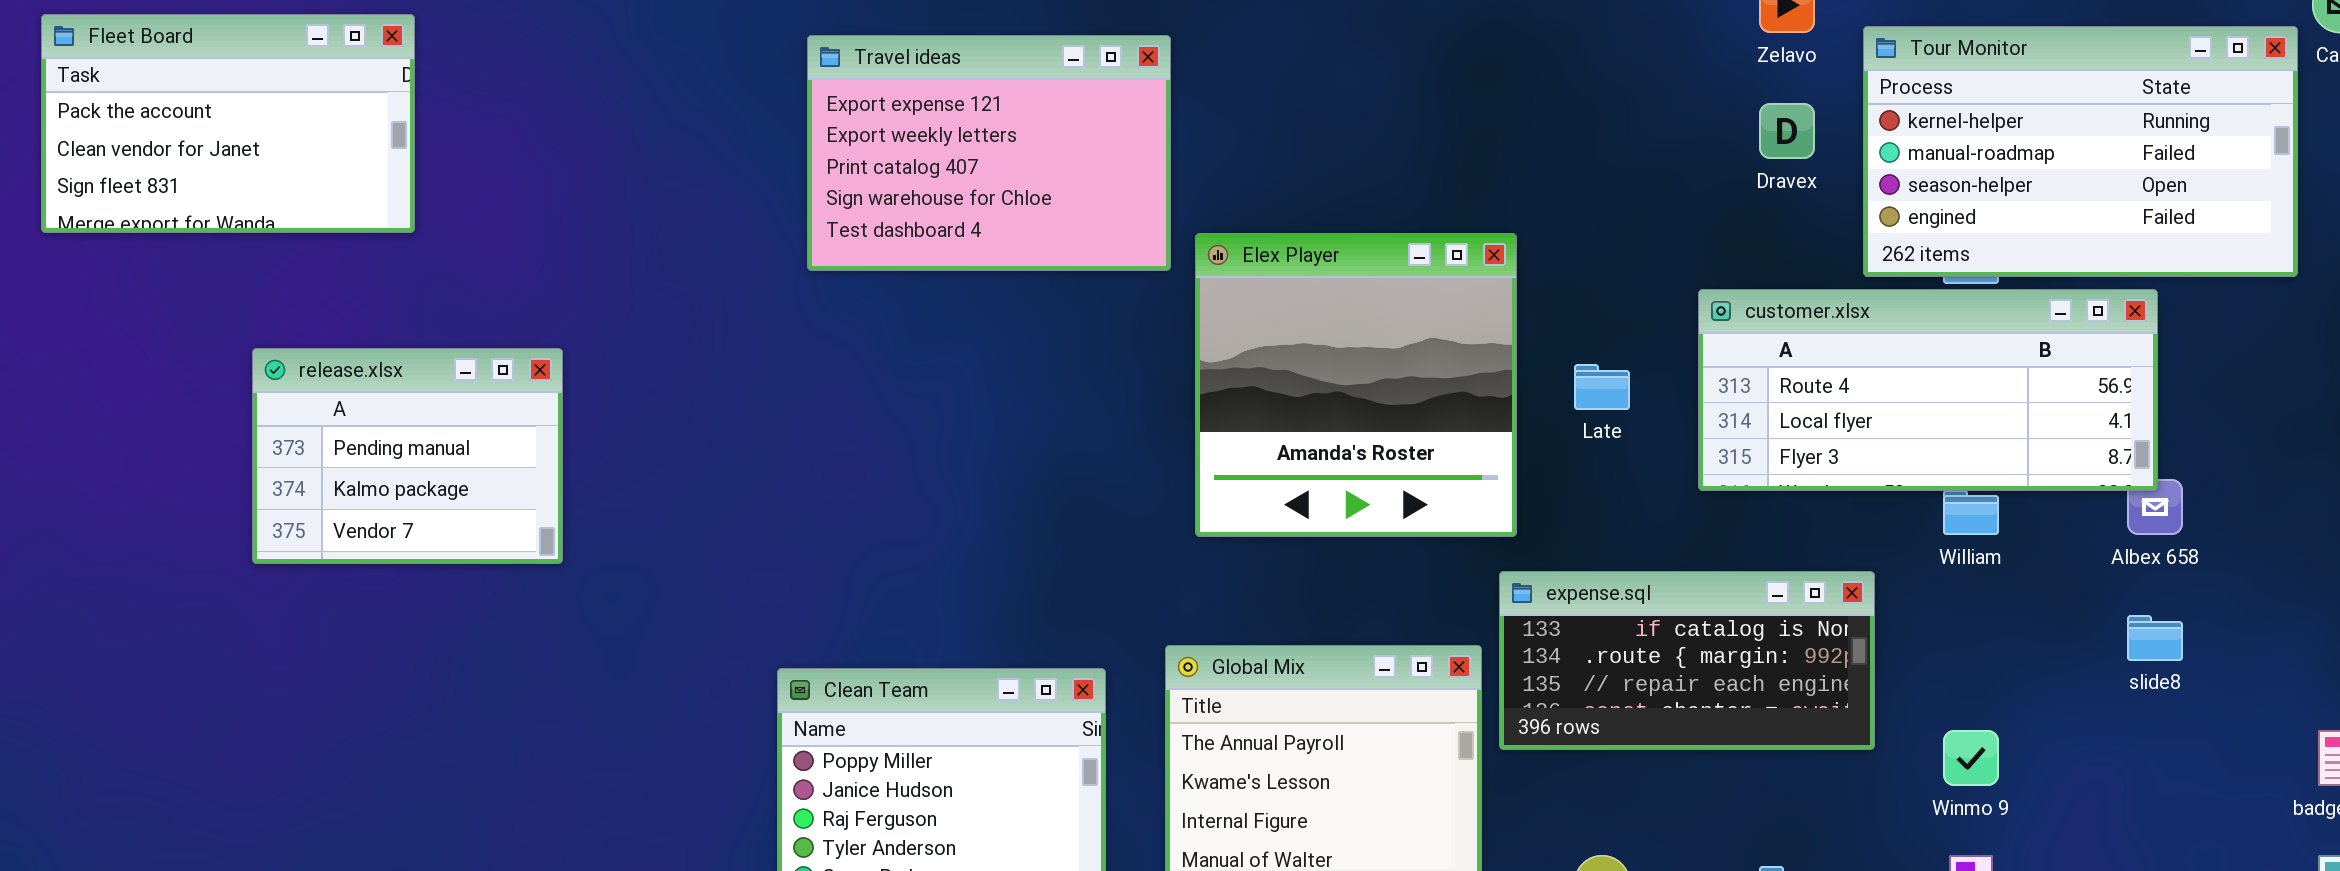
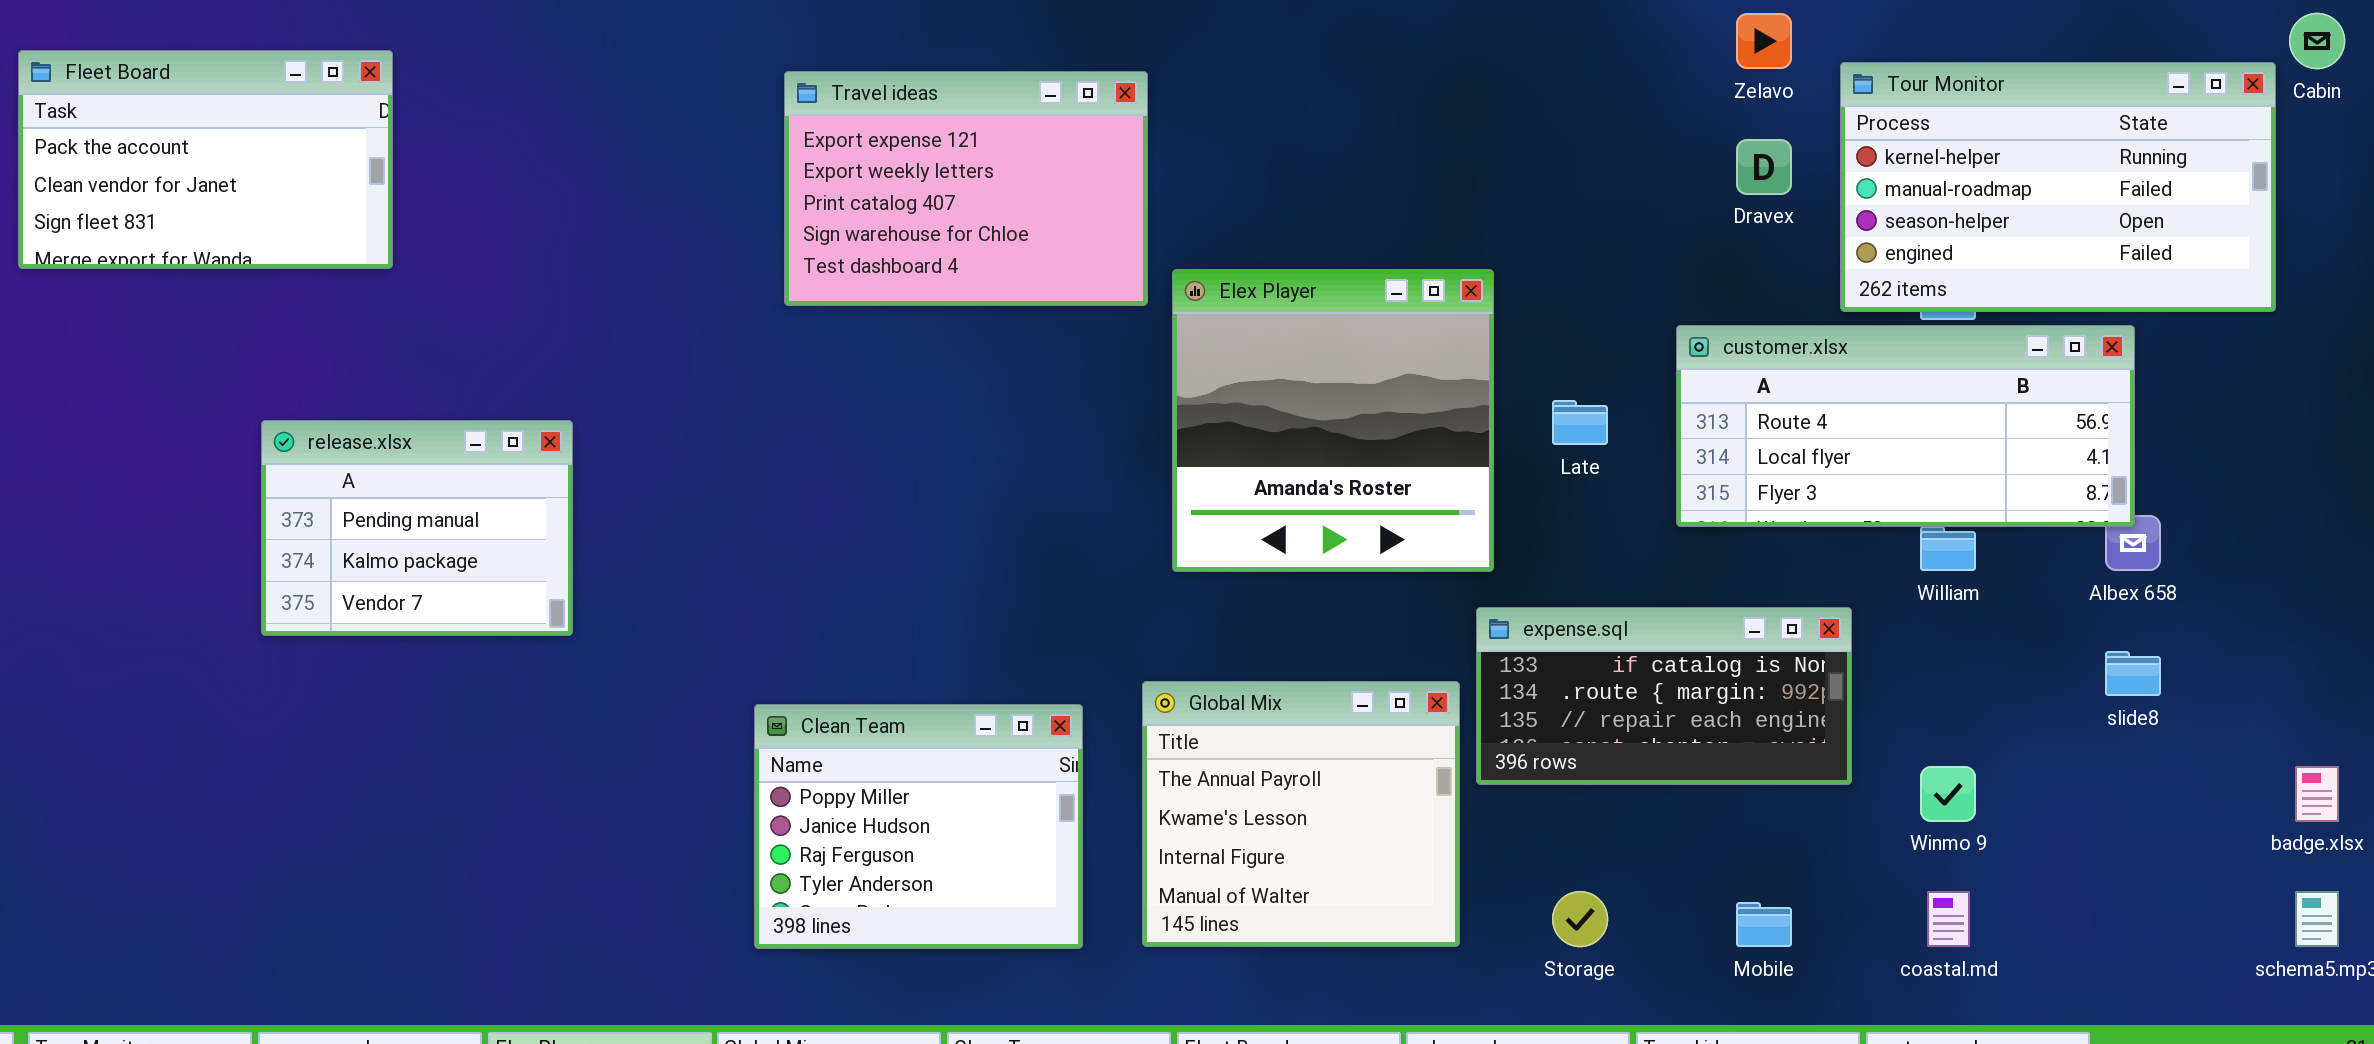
release.xlsx: [252,348,563,564] -> [261,420,573,636], moved

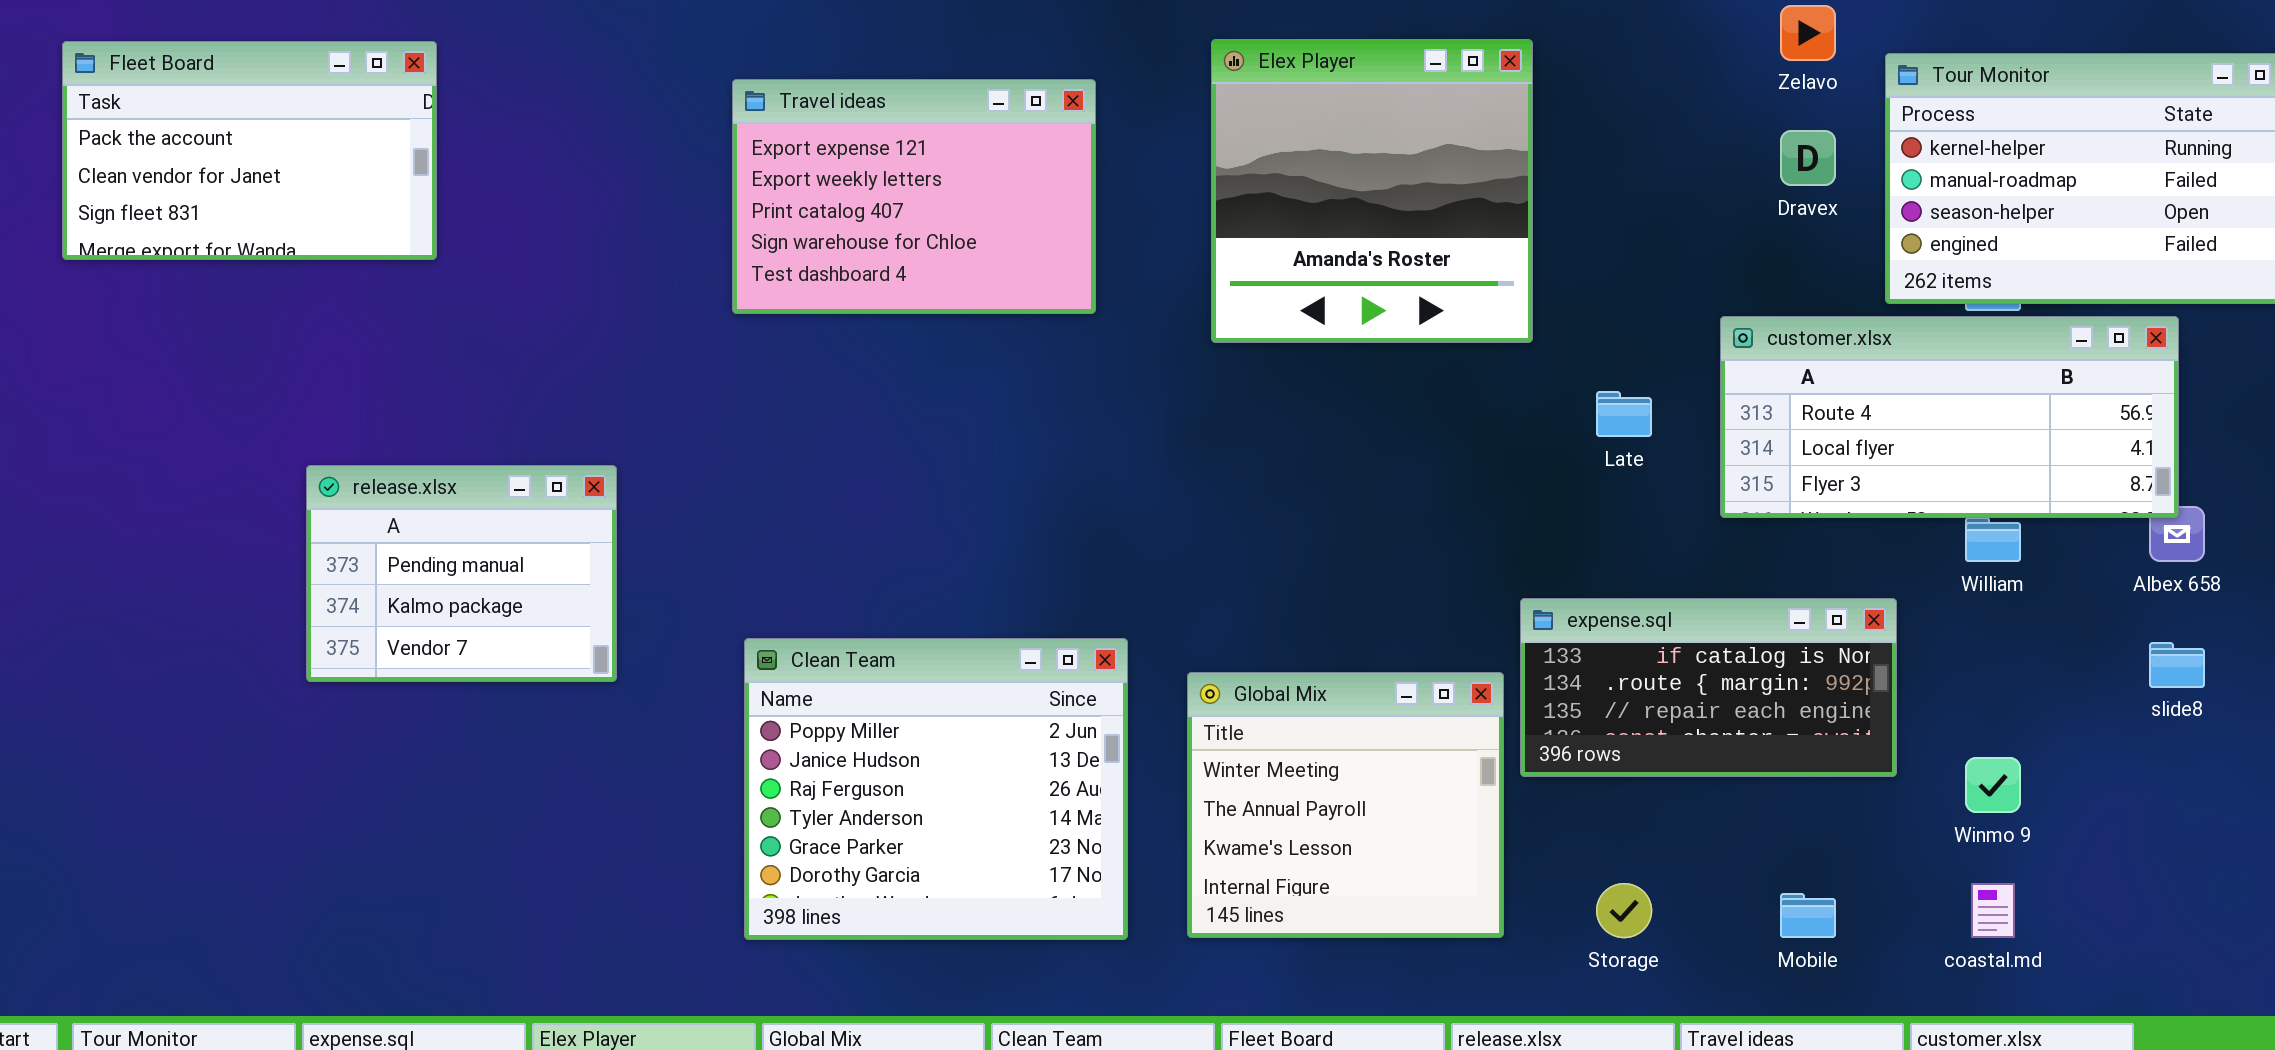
Travel ideas: [784,71,1148,306] -> [732,79,1096,314], moved
Elex Player: [1172,269,1494,572] -> [1211,39,1533,343], moved
release.xlsx: [261,420,573,636] -> [306,465,617,682], moved
Global Mix: [1142,681,1460,947] -> [1187,672,1504,938], scrolled up 1 row
Clean Team: [754,704,1083,949] -> [744,638,1128,940], resized

